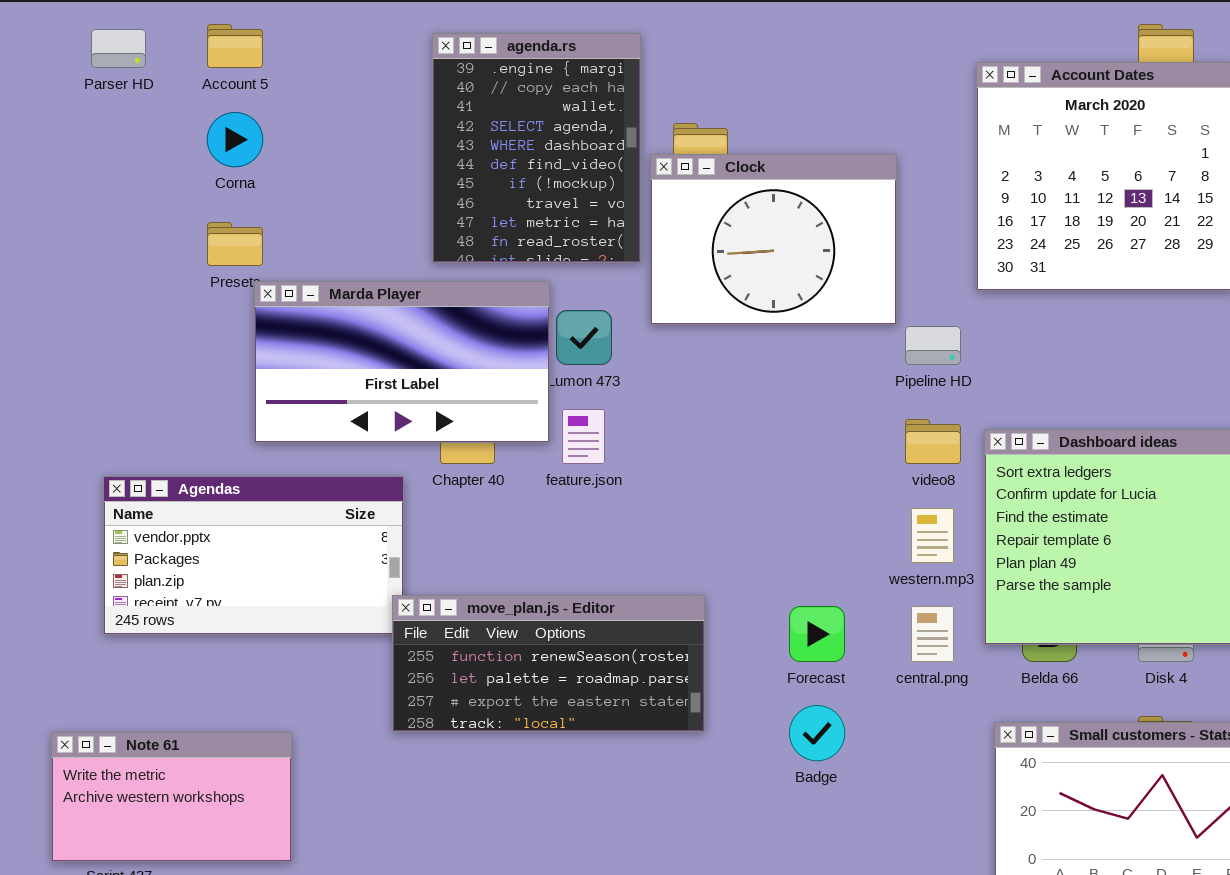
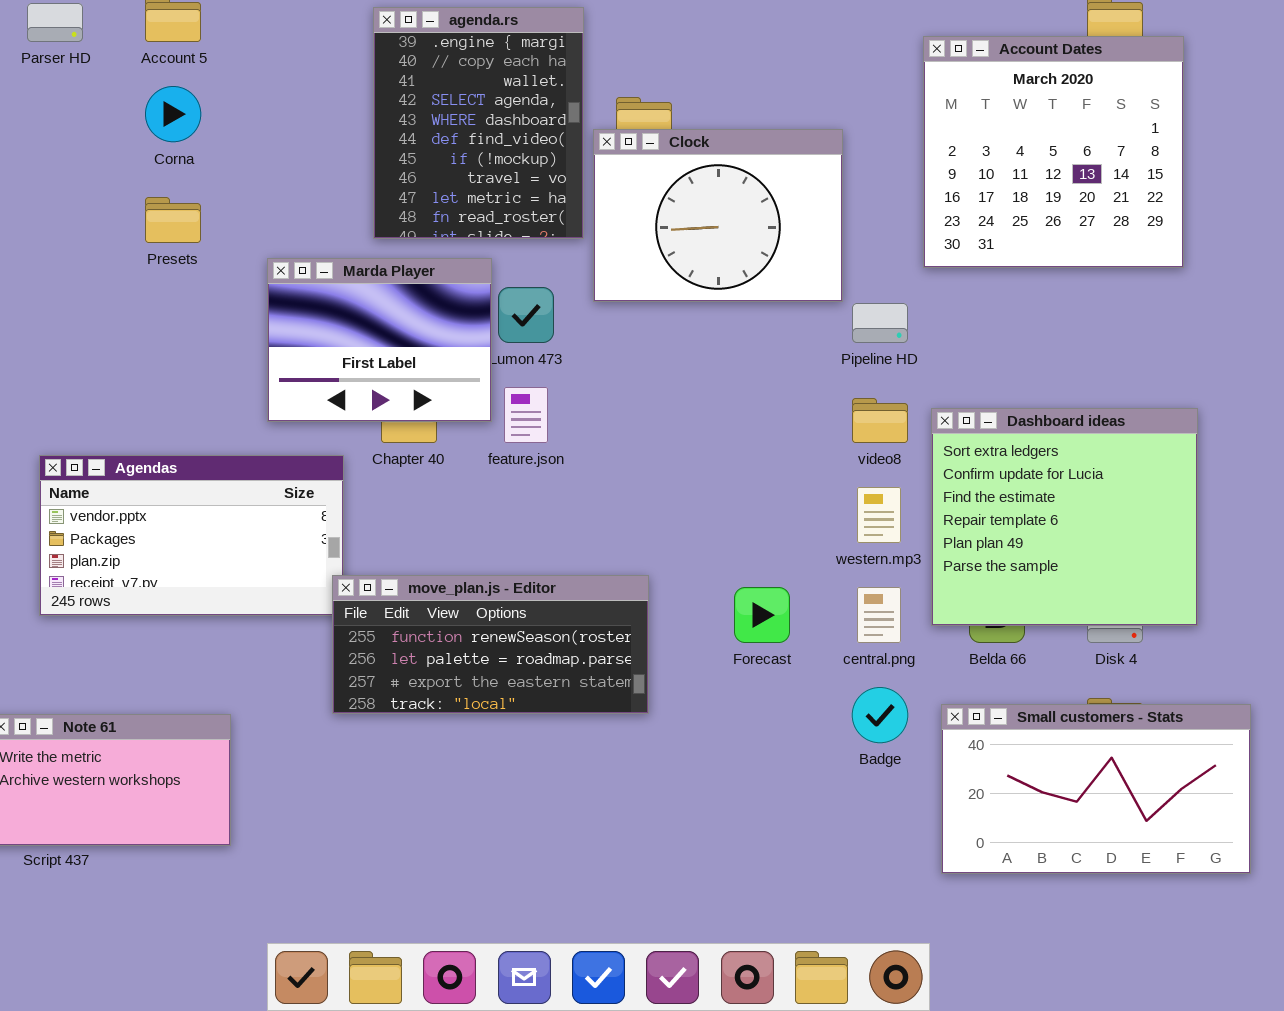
Marda Player: [254,281,550,443] -> [267,258,492,422], resized
Badge: [789,705,845,761] -> [852,687,908,743], moved

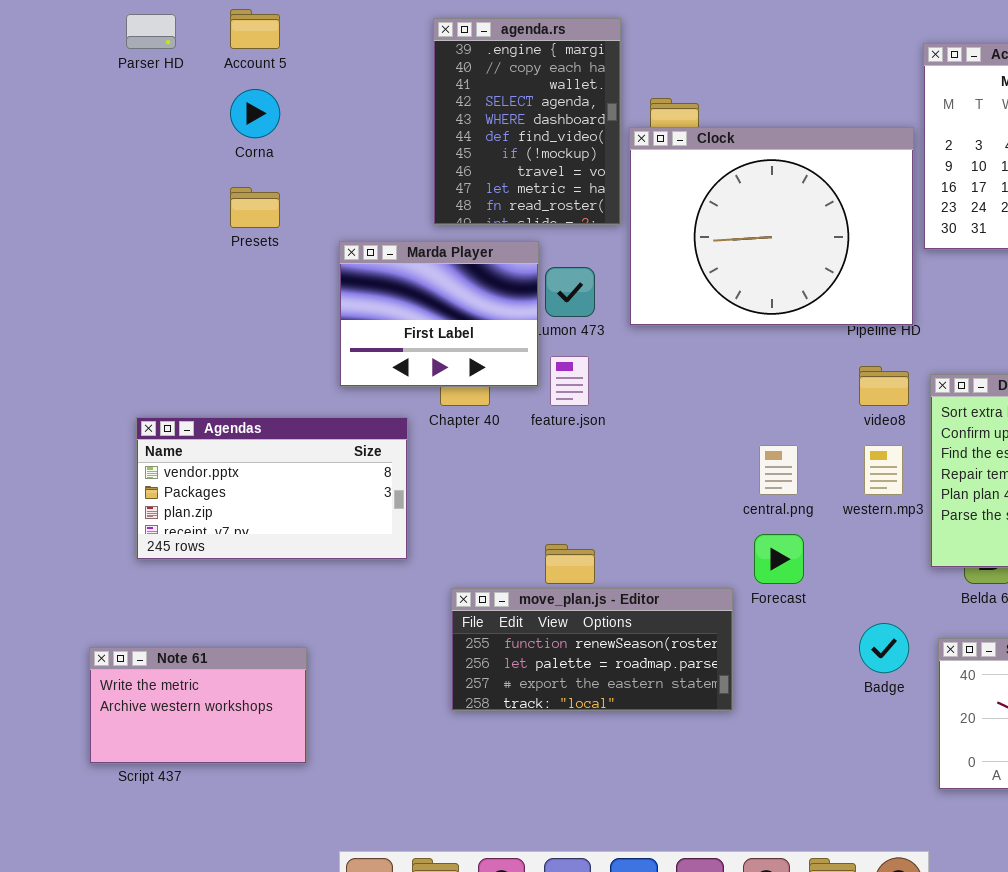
Clock: [593,129,843,302] -> [629,127,914,326], resized
move_plan.js - Editor: [332,575,649,714] -> [451,588,733,711], moved
central.png: [857,587,901,643] -> [759,445,798,495], moved

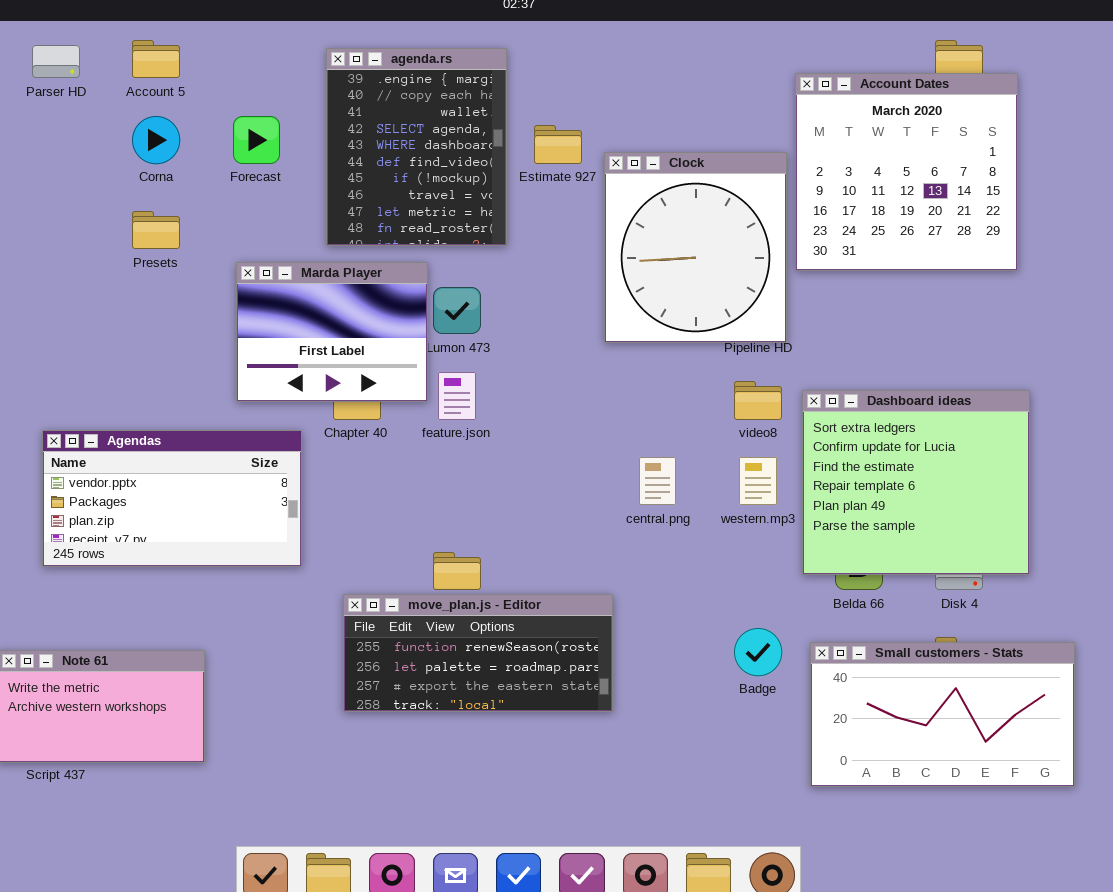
Clock: [629,127,914,326] -> [604,152,787,343], resized
Forecast: [754,534,804,584] -> [233,116,280,164], moved

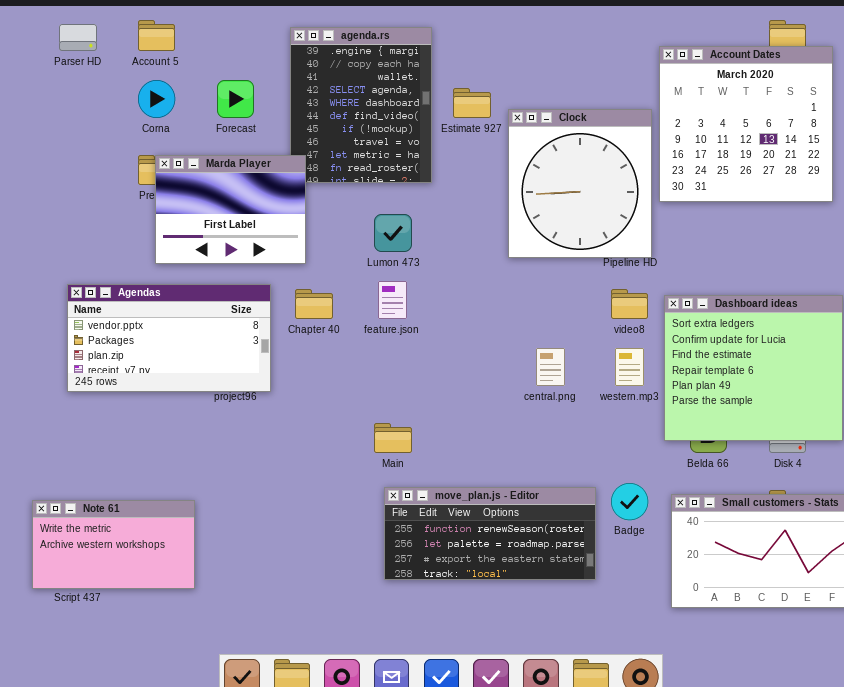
Marda Player: [236,262,428,402] -> [155,155,306,264], moved
Agendas: [42,430,302,567] -> [67,284,271,392], moved
move_plan.js - Editor: [343,594,613,712] -> [384,487,596,580], moved

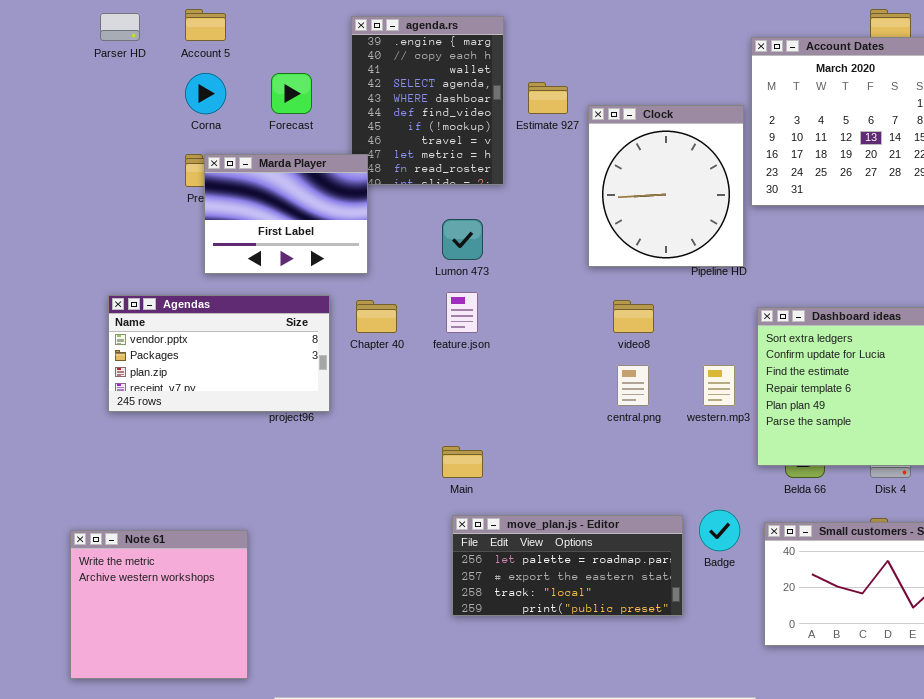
video8: [611,289,648,319] -> [613,300,654,333], moved
move_plan.js - Editor: [384,487,596,580] -> [452,515,683,616], scrolled down 1 row
Note 61: [32,500,195,589] -> [70,530,248,679], resized

